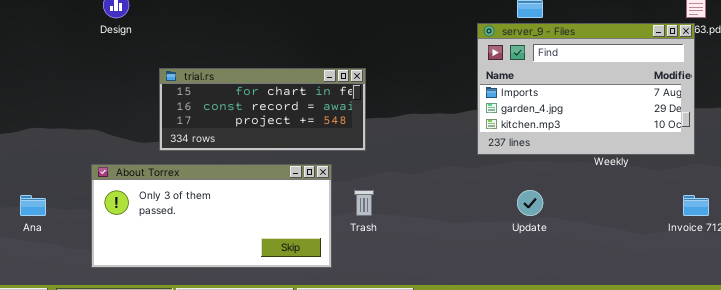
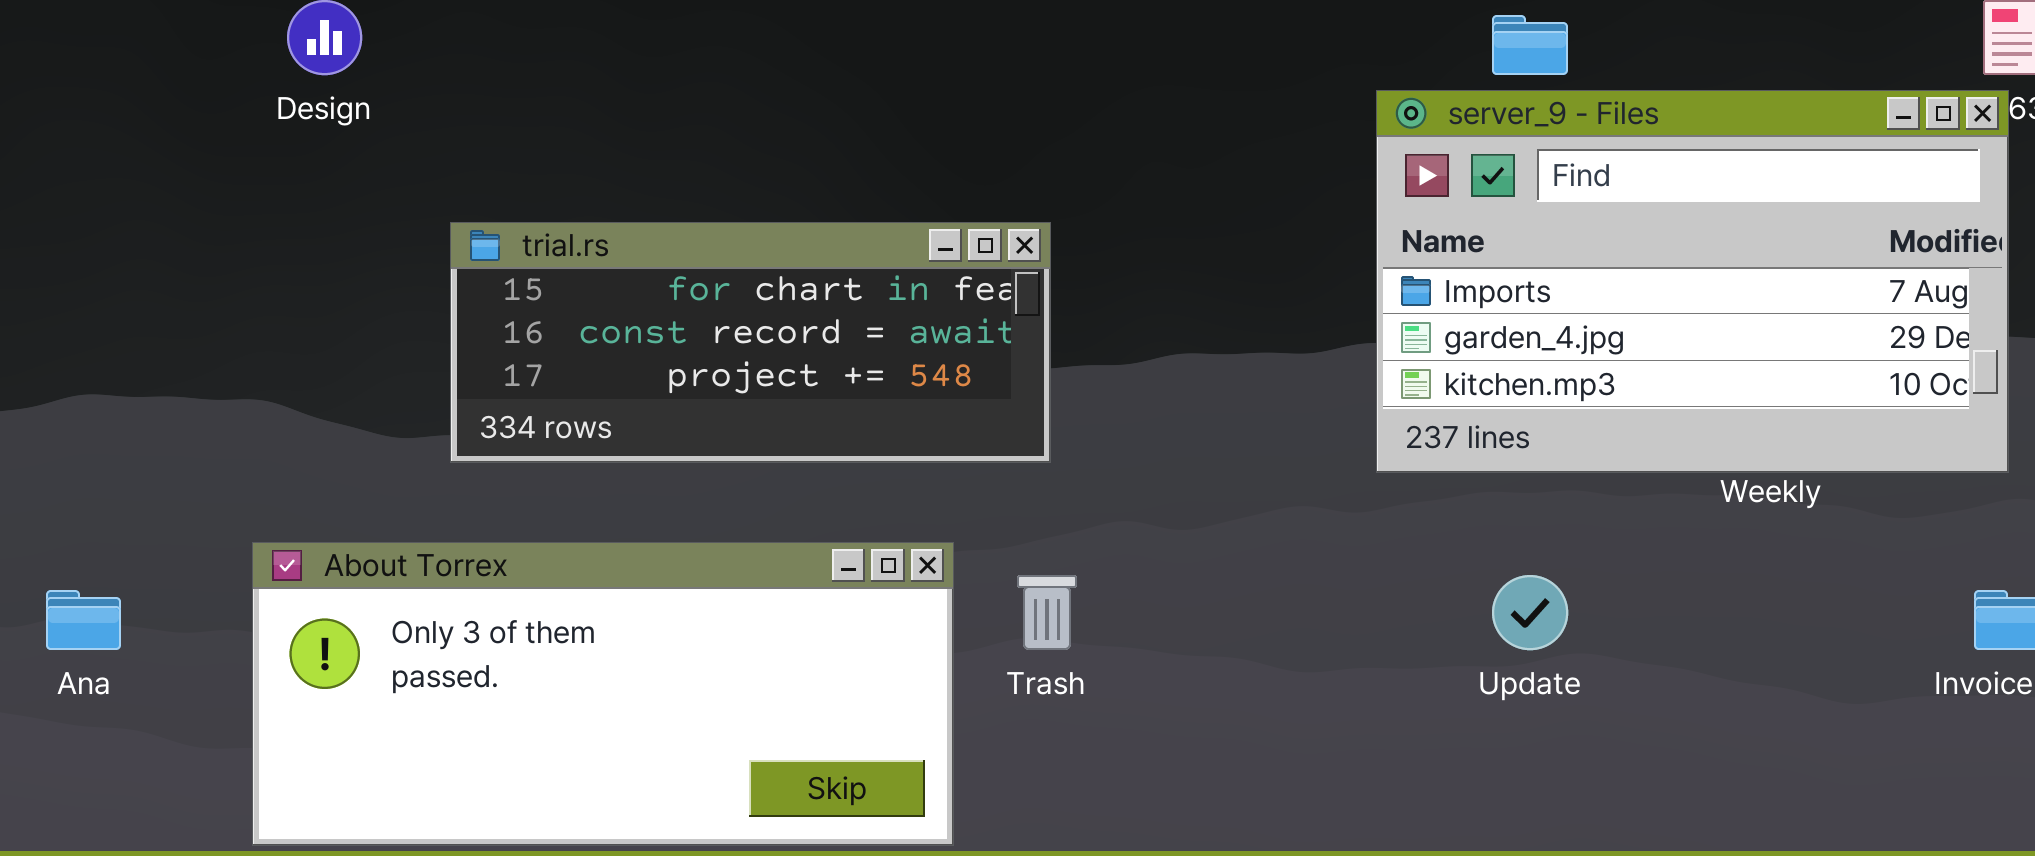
About Torrex: [91,164,332,268] -> [252,542,954,846], moved

